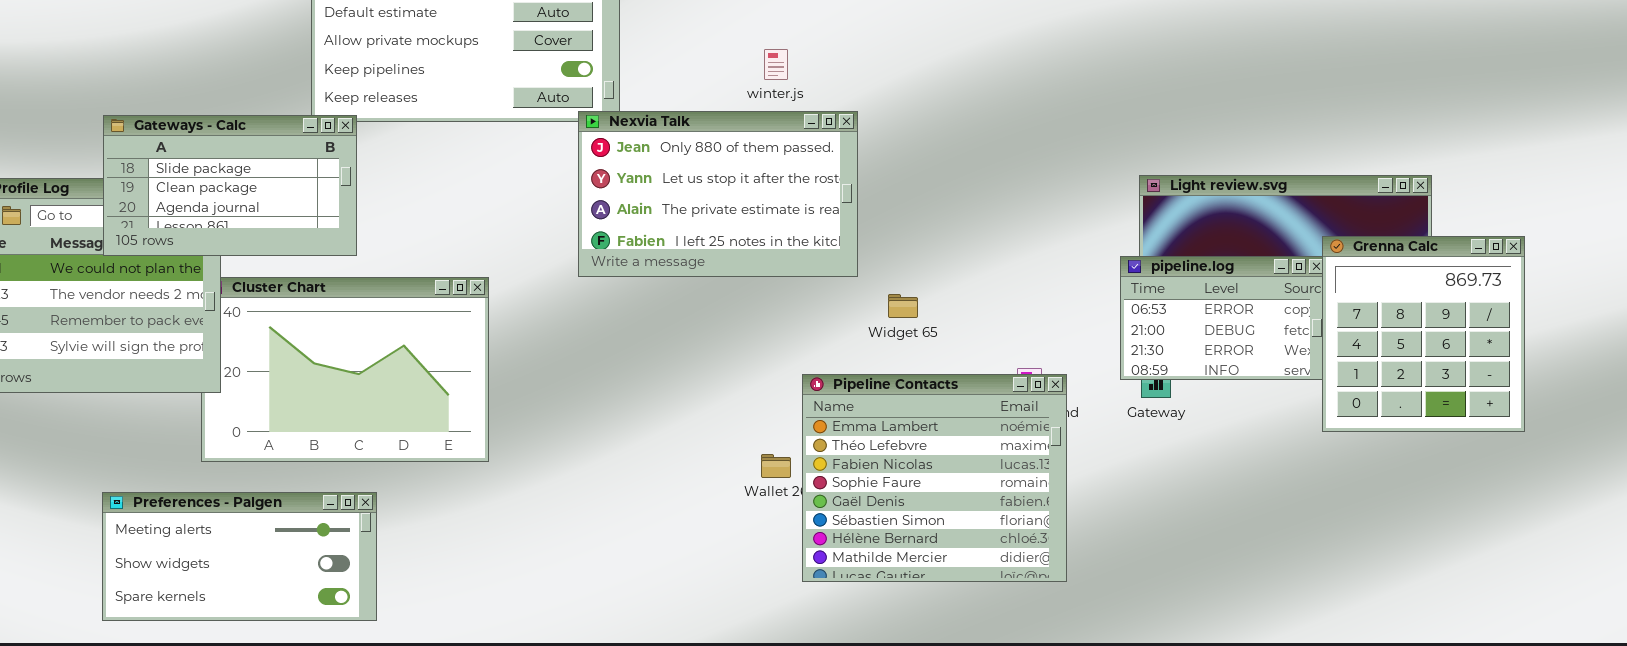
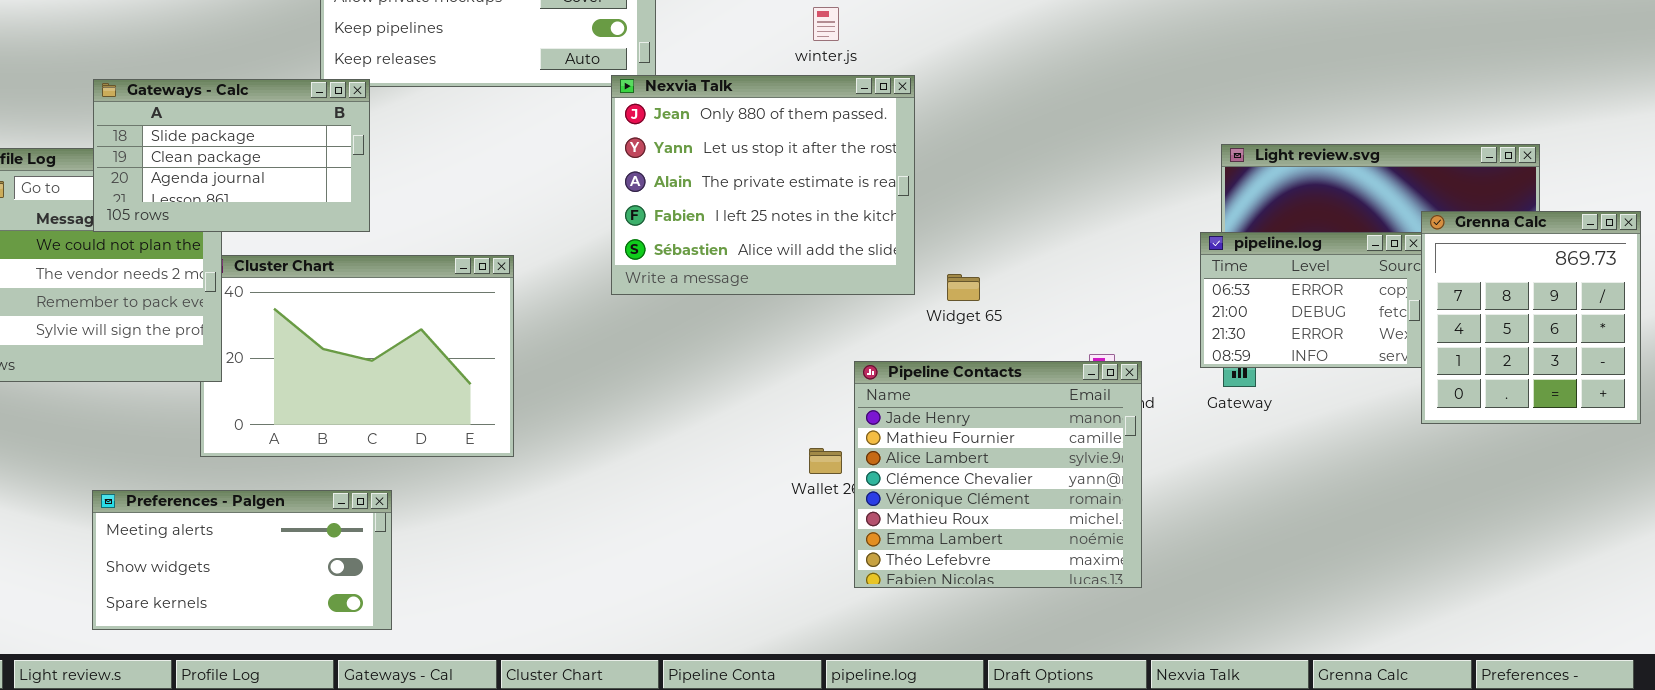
Nexvia Talk: [578,111,858,277] -> [611,75,915,295], resized
Pipeline Contacts: [802,374,1067,582] -> [854,361,1142,588], scrolled up 6 rows

